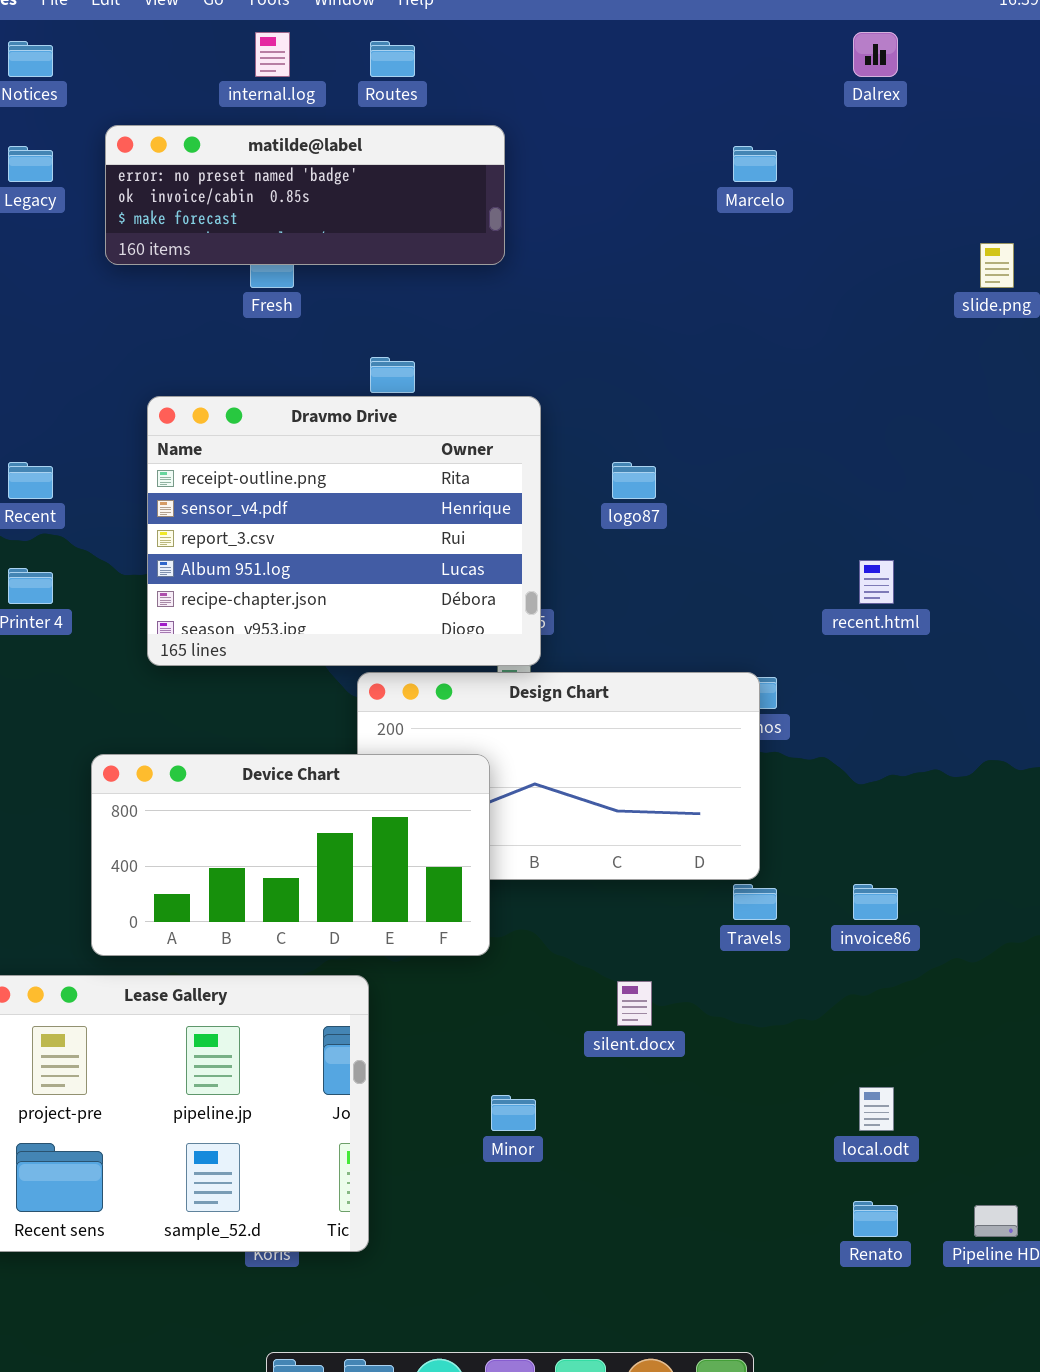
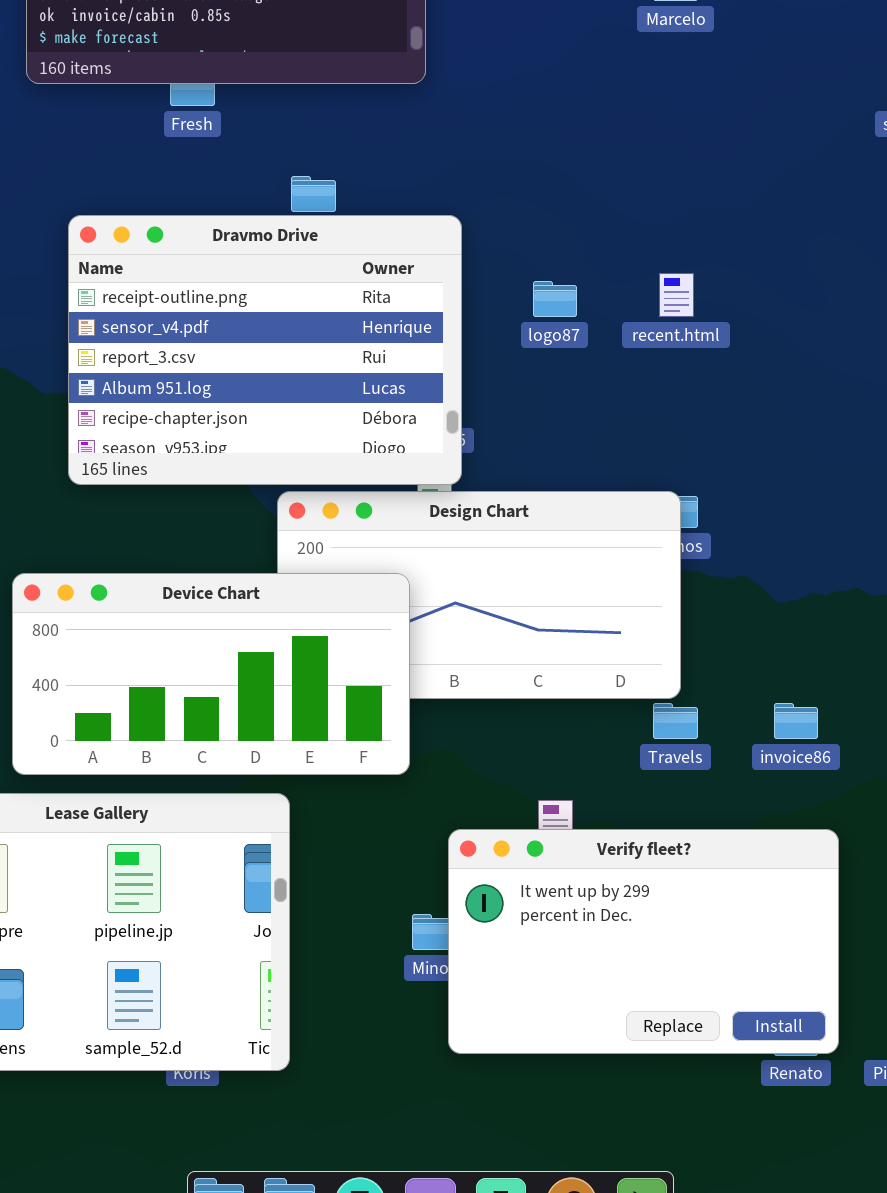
recent.html: [859,560,894,604] -> [659,273,694,317], moved
Verify fleet?: none -> [448,829,839,1054], opened

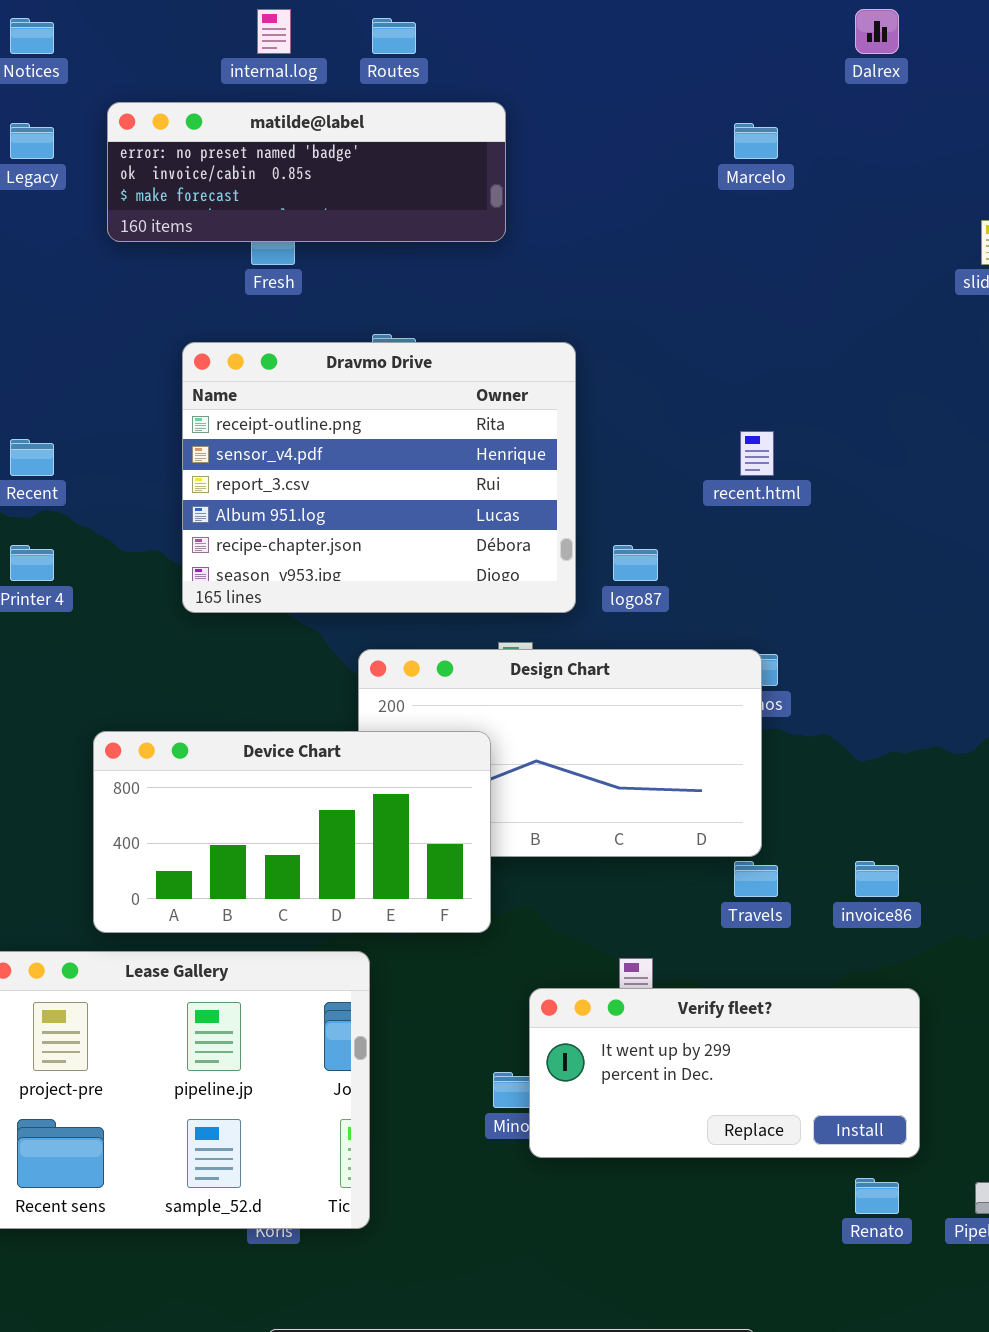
Dravmo Drive: [68,215,462,485] -> [182,342,576,613], moved
logo87: [533,281,577,317] -> [613,545,658,581], moved
Verify fleet?: [448,829,839,1054] -> [529,988,920,1158], resized

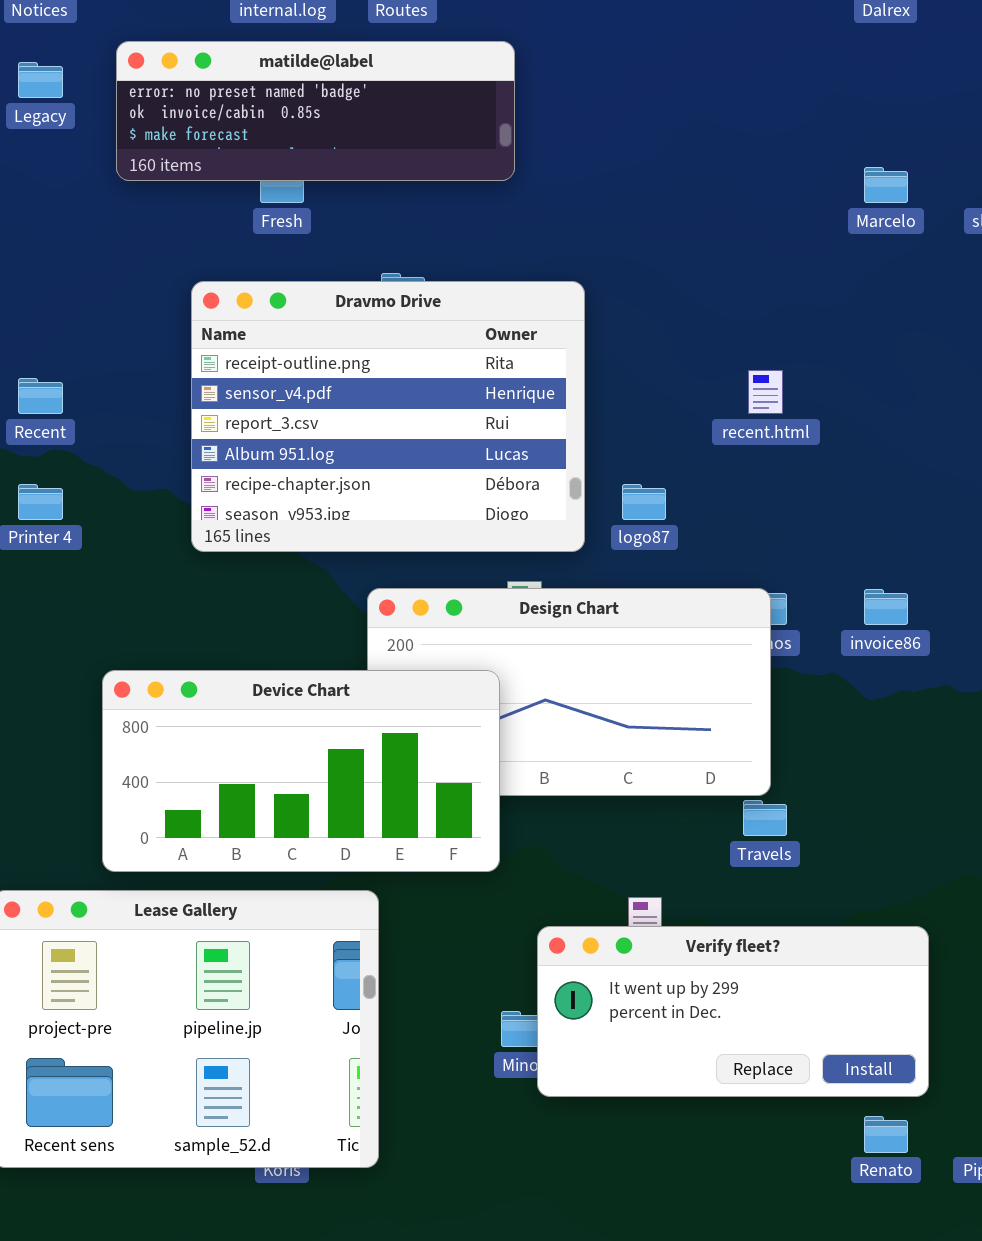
Marcelo: [734,123,778,159] -> [864,167,908,203], moved
invoice86: [855,861,899,897] -> [864,589,908,625], moved

